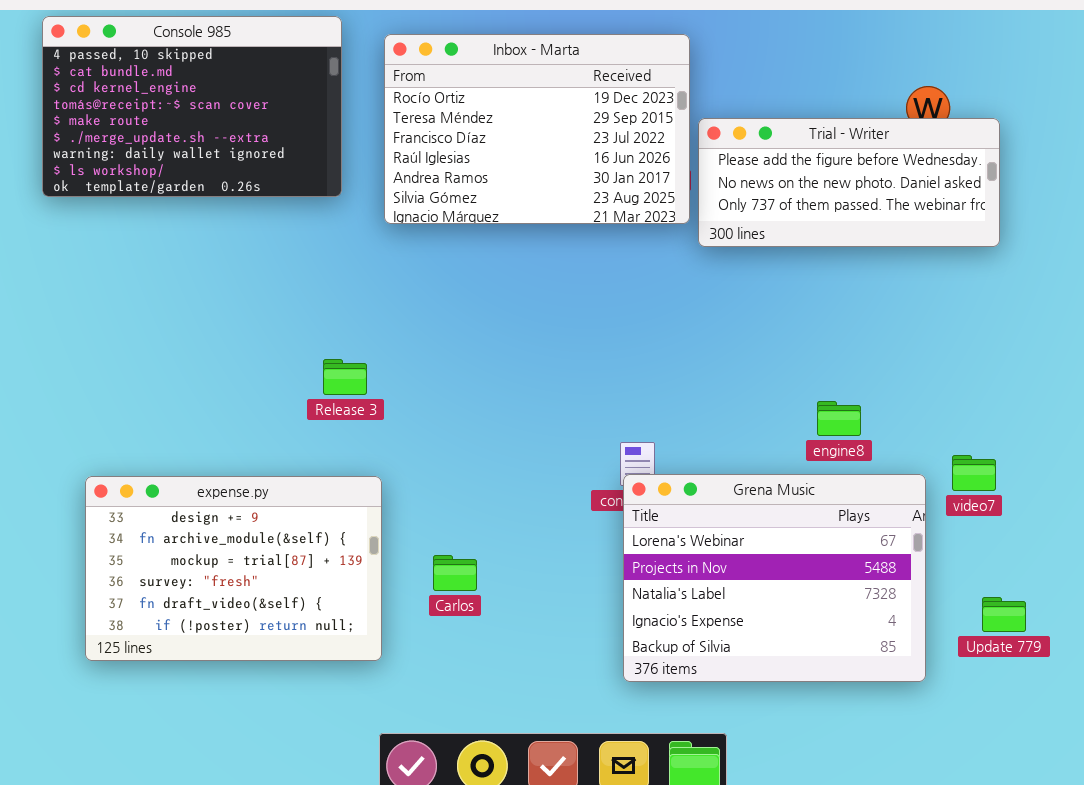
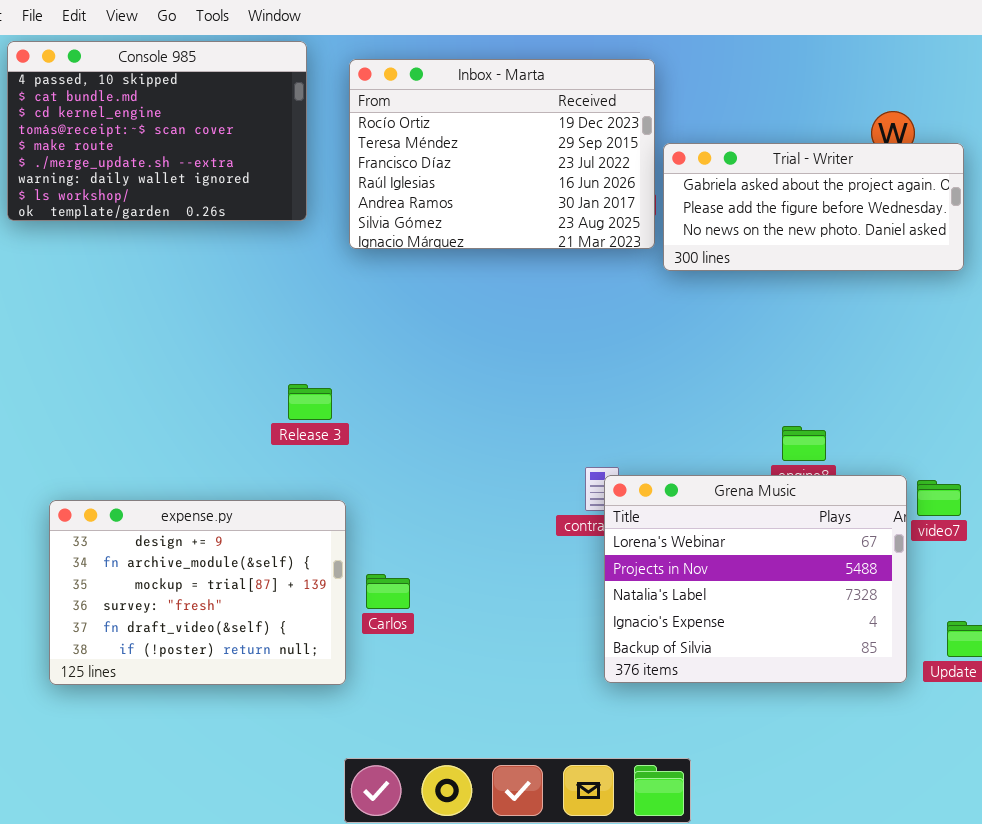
Trial - Writer: [698,118,1000,247] -> [663,143,964,271], scrolled up 1 row
Grena Music: [623,474,926,682] -> [604,475,907,683], moved
Carlos: [433,555,477,591] -> [366,574,410,609], moved

